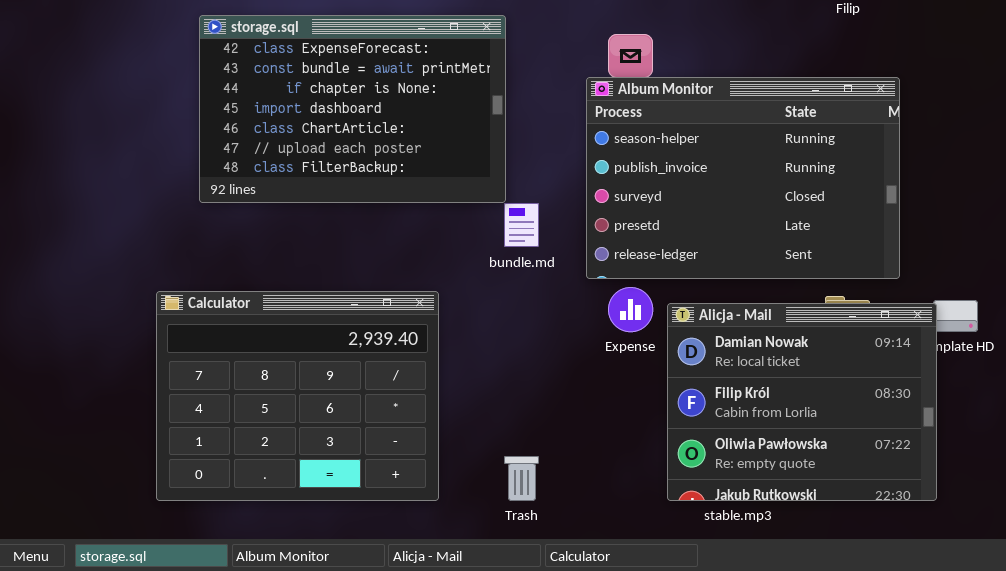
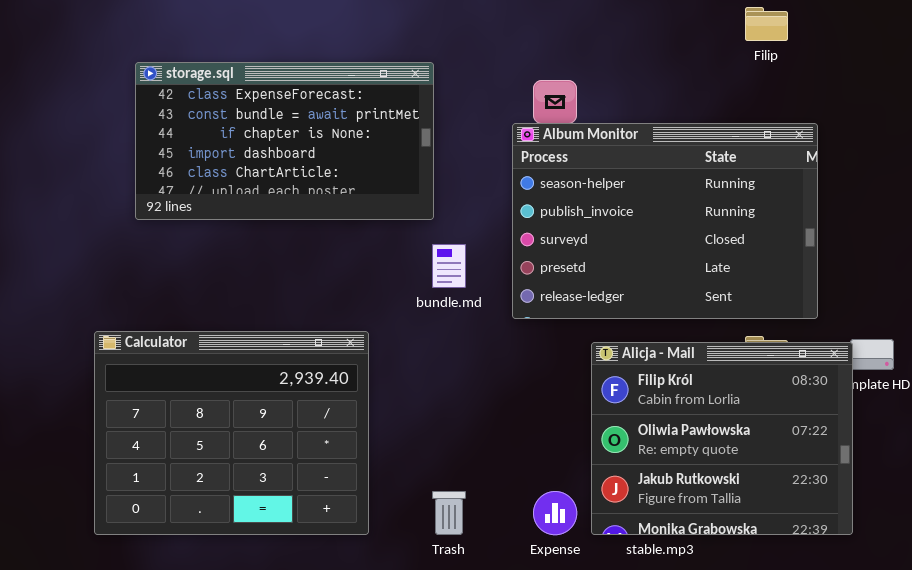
storage.sql: [199,15,506,203] -> [135,62,434,220], resized
Expense: [608,287,653,332] -> [533,491,577,535], moved
Alicja - Mail: [667,303,937,501] -> [591,342,853,535], scrolled down 1 row

